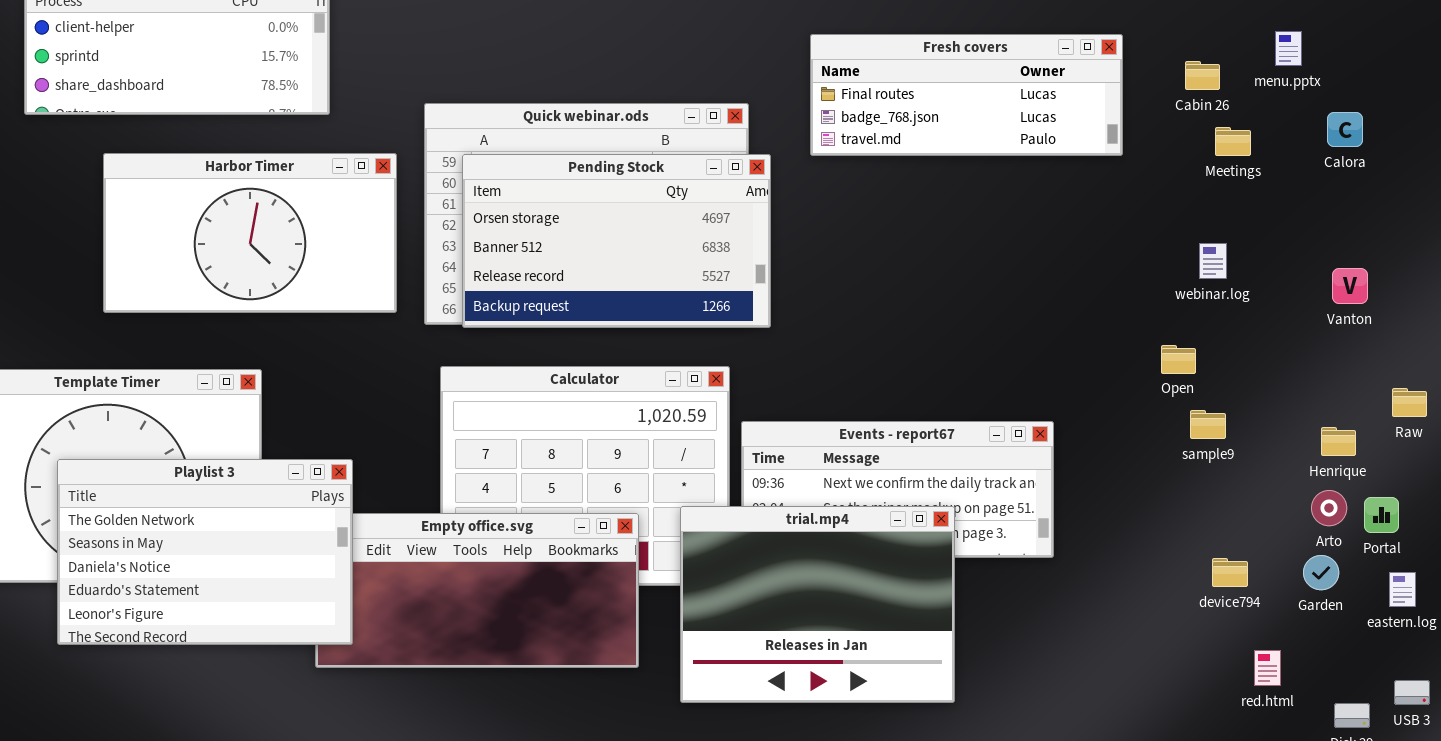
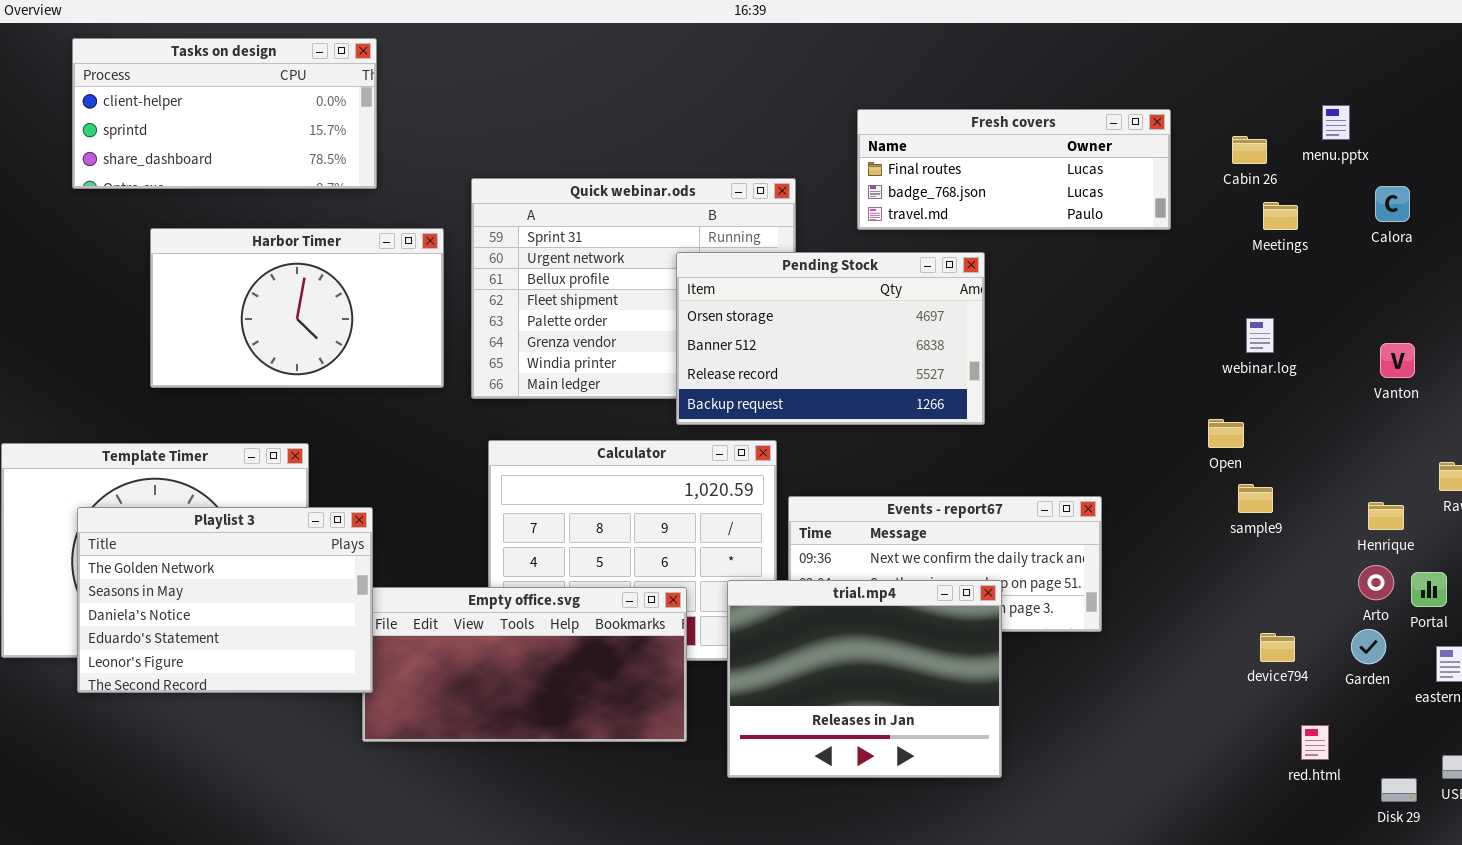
Pending Stock: [462,154,771,328] -> [676,252,985,425], moved
Playlist 3: [57,459,353,645] -> [77,507,373,693], moved

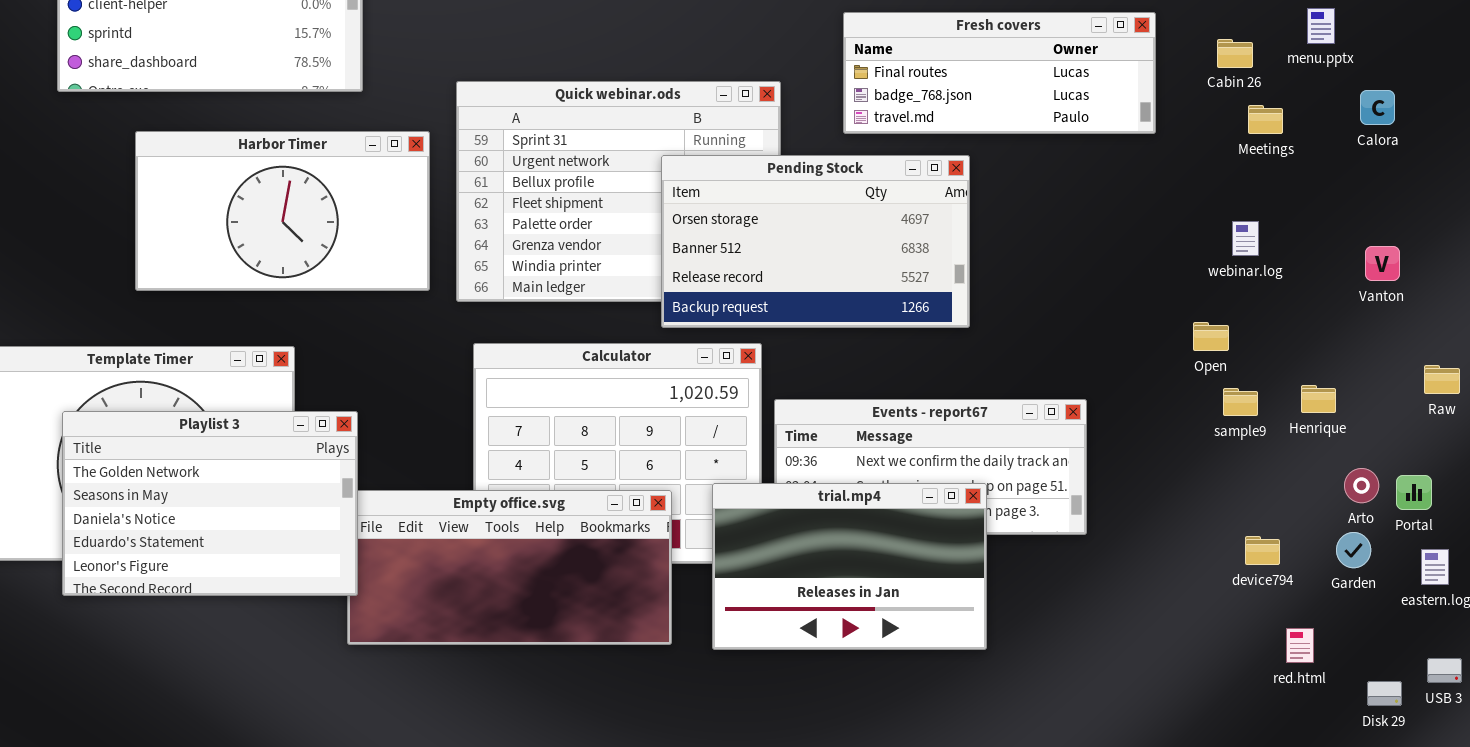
Henrique: [1368,502,1404,530] -> [1301,385,1336,413], moved
trial.mp4: [727,580,1002,778] -> [712,483,987,650], resized

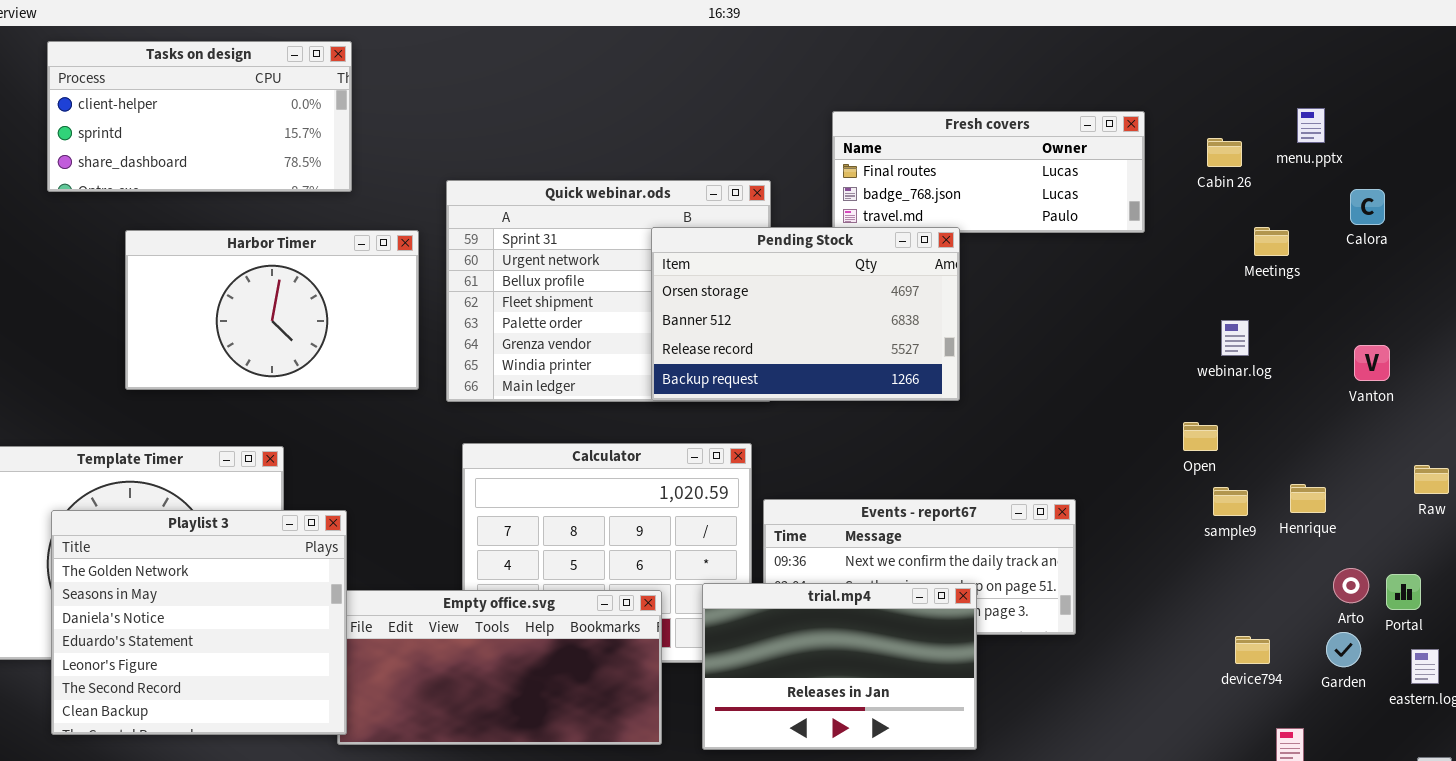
Meetings: [1248,105,1283,134] -> [1254,227,1289,256], moved
Pending Stock: [661,155,970,328] -> [651,227,960,401], moved
Playlist 3: [62,411,358,596] -> [51,510,347,735], resized

